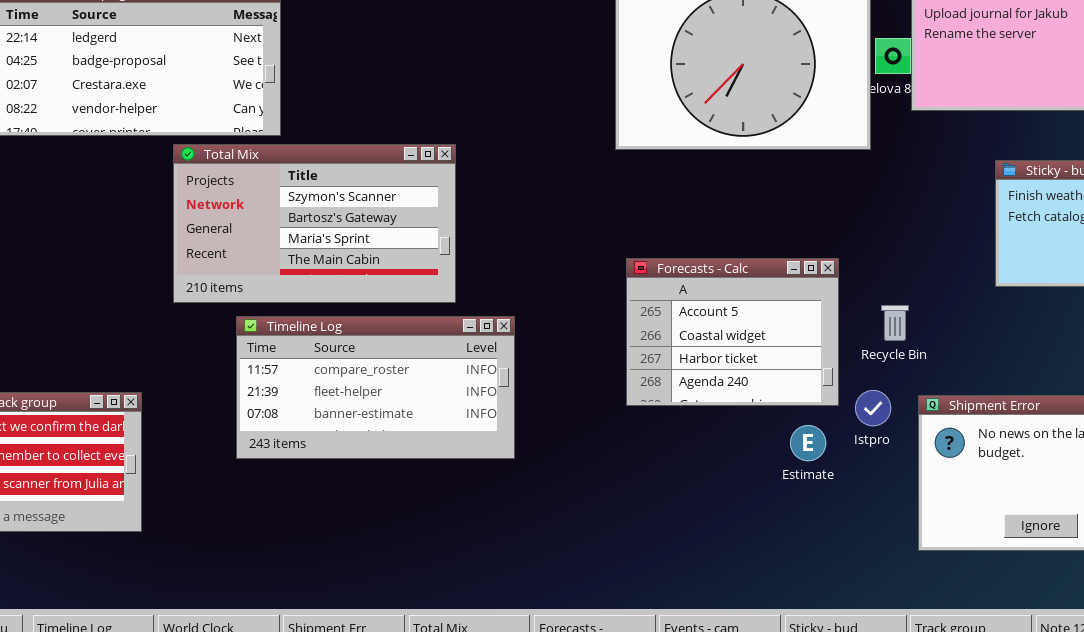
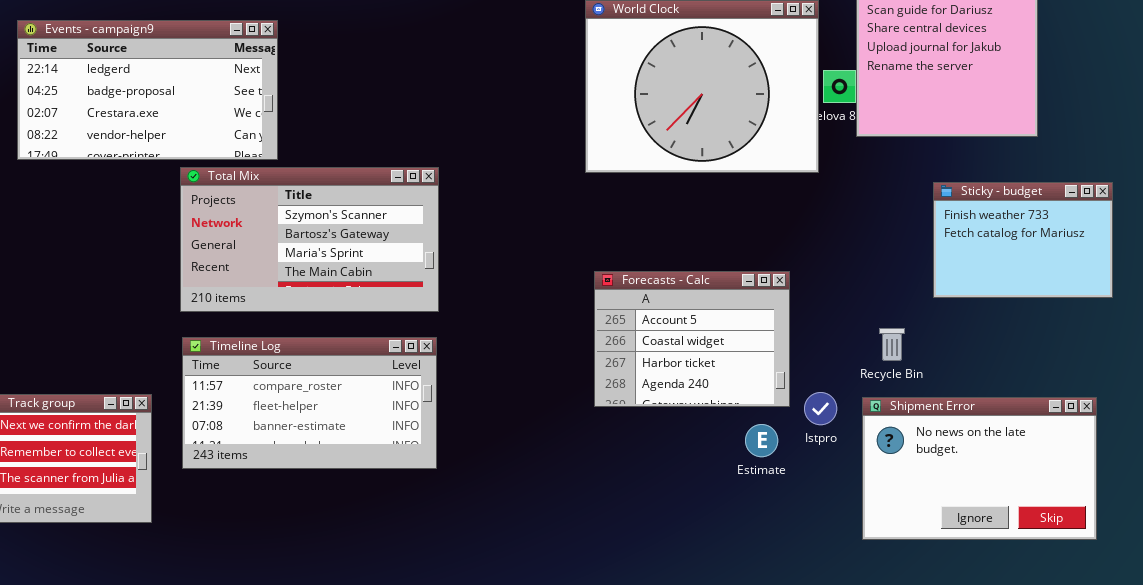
Recycle Bin: [881,305,909,341] -> [879,328,905,361], moved
Timeline Log: [236,316,515,459] -> [182,337,437,469], moved

